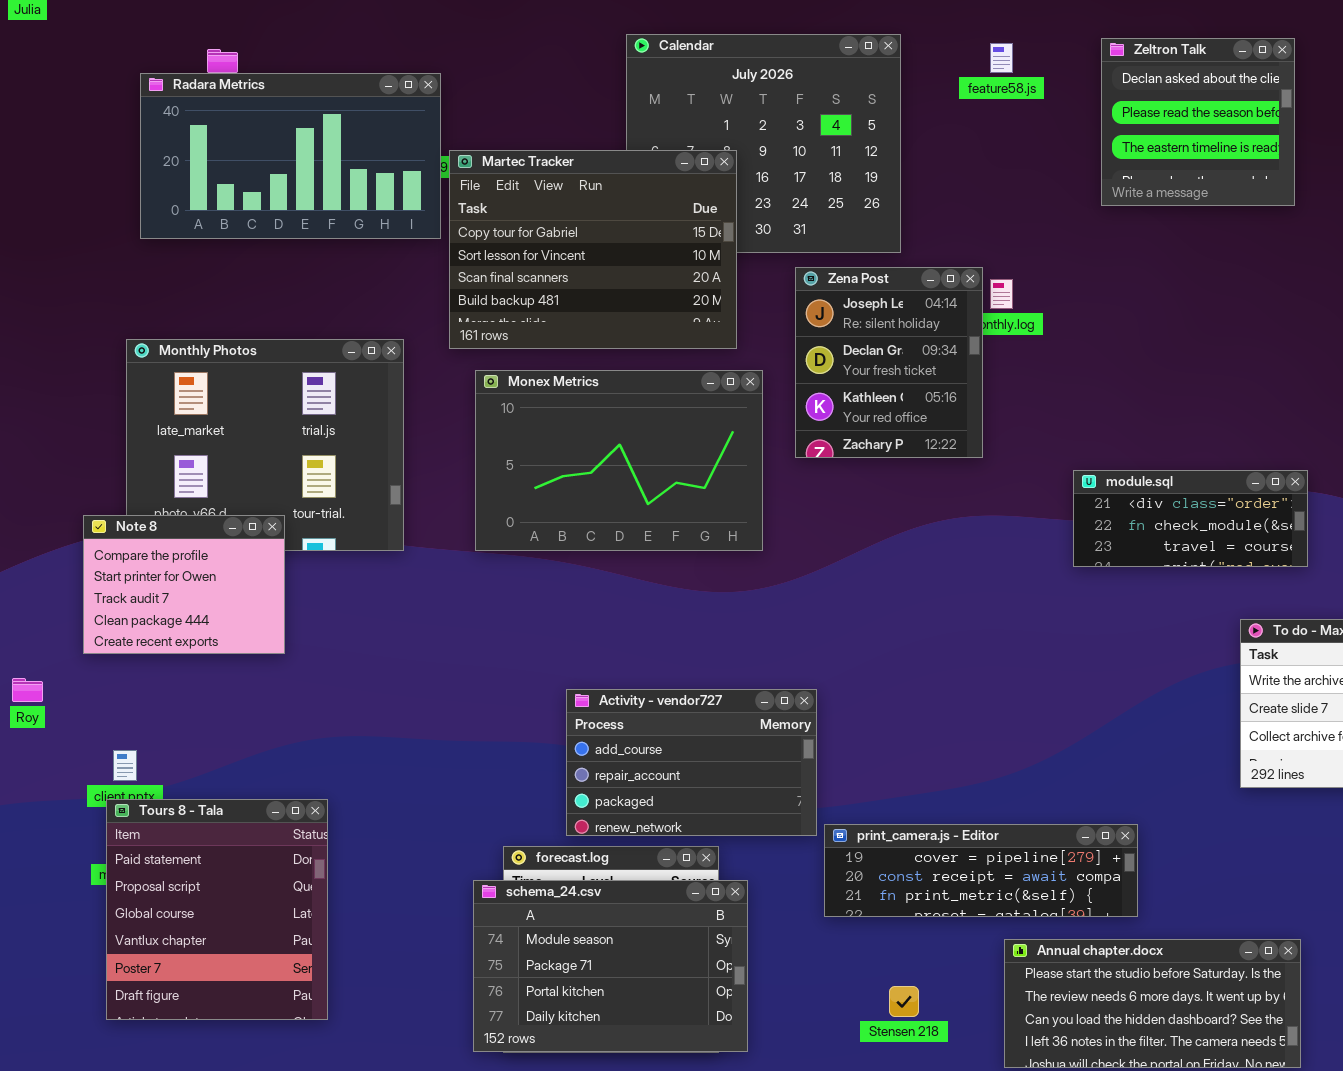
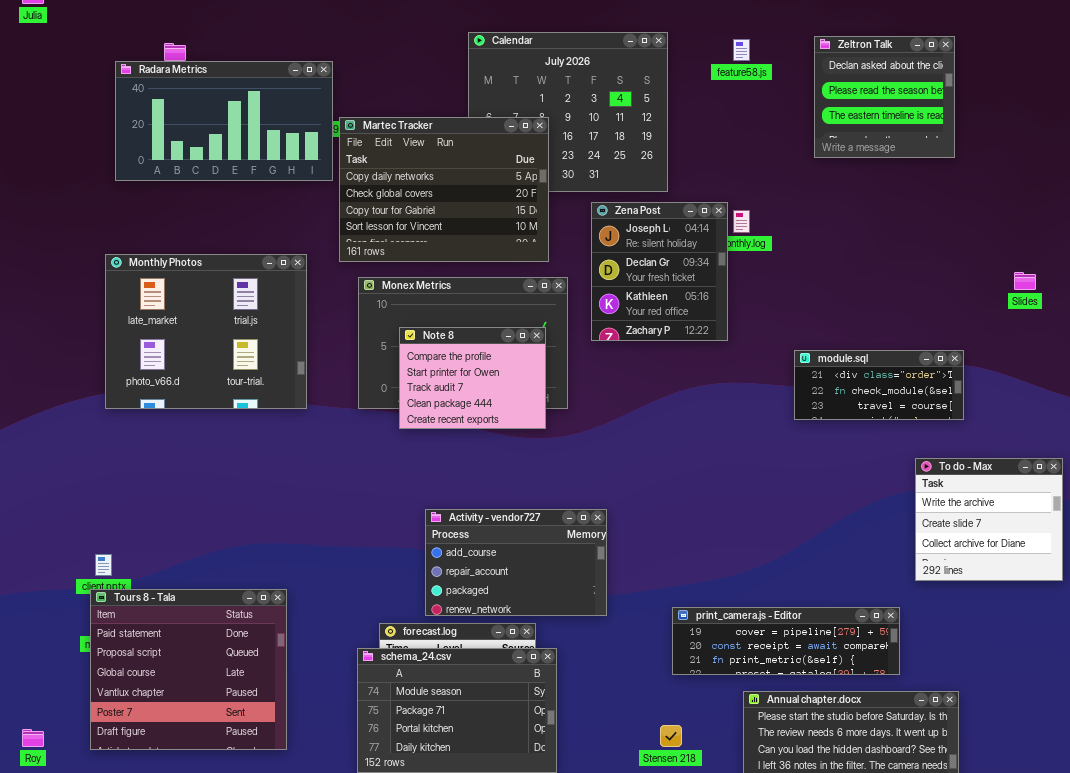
Martec Tracker: [449,150,737,349] -> [339,117,549,262], scrolled up 2 rows
Note 8: [83,515,285,654] -> [399,327,546,429], moved
Roy: [12,678,43,702] -> [22,729,44,747], moved
Tours 8 - Tala: [106,799,328,1020] -> [90,589,287,750], resized
print_camera.js - Editor: [824,824,1138,917] -> [672,607,900,675], moved

